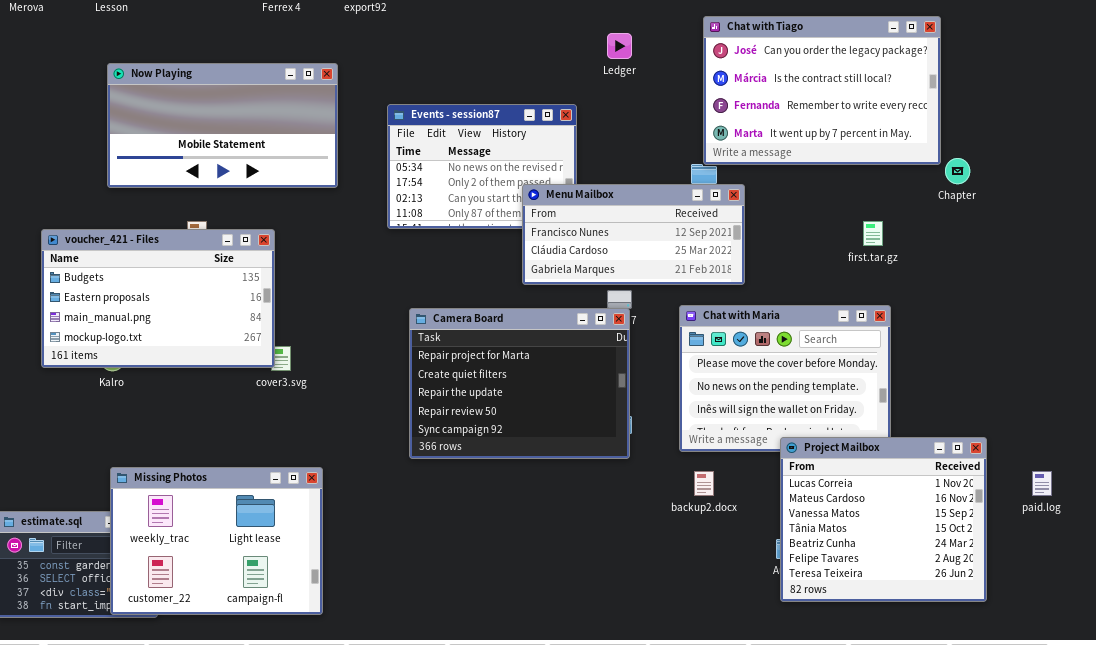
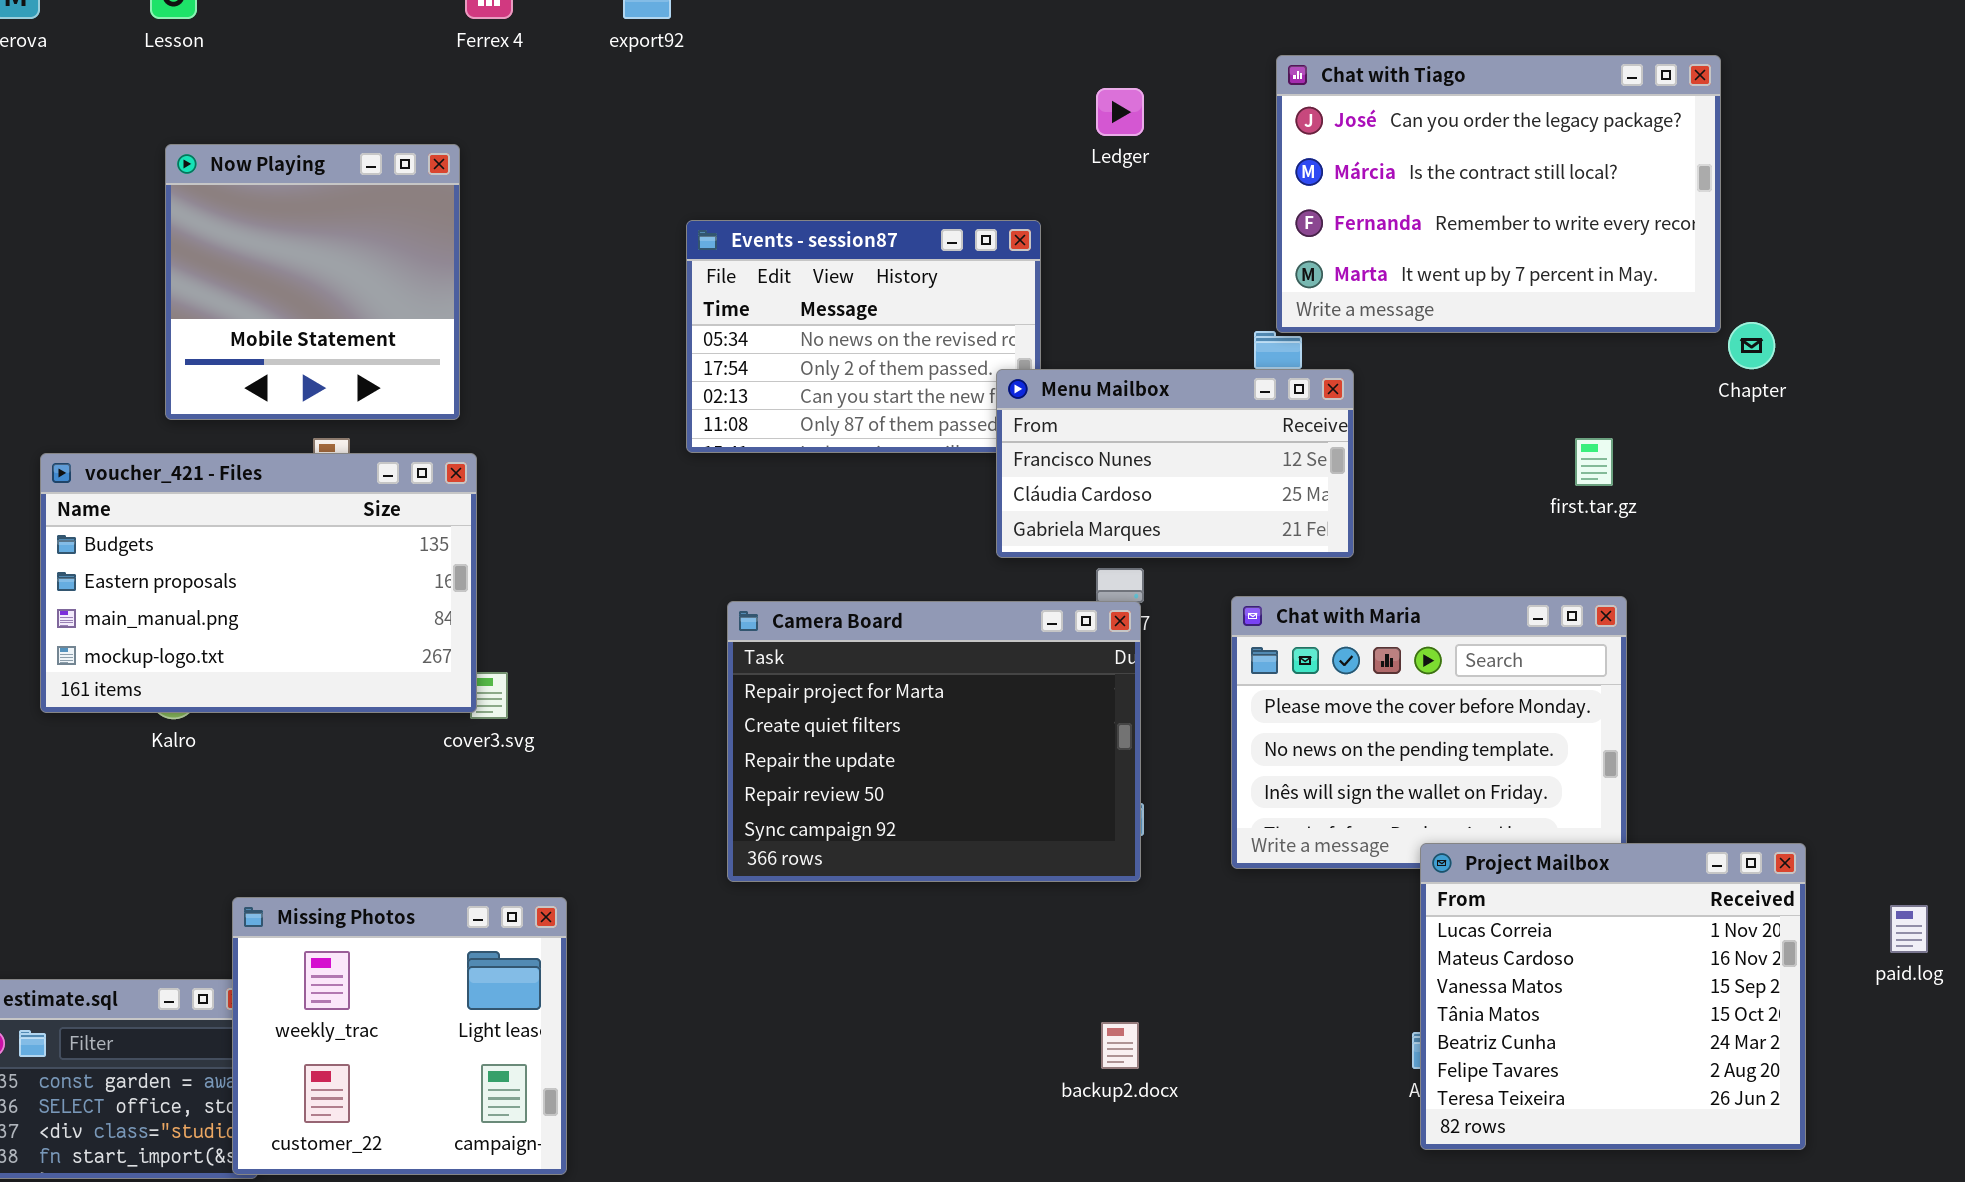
Now Playing: [107,63,338,188] -> [165,144,460,420], resized
Menu Mailbox: [522,184,745,285] -> [996,369,1354,558], resized
Missing Photos: [110,467,323,615] -> [232,897,567,1175], resized
backup2.docx: [694,471,714,496] -> [1101,1022,1139,1069], moved

